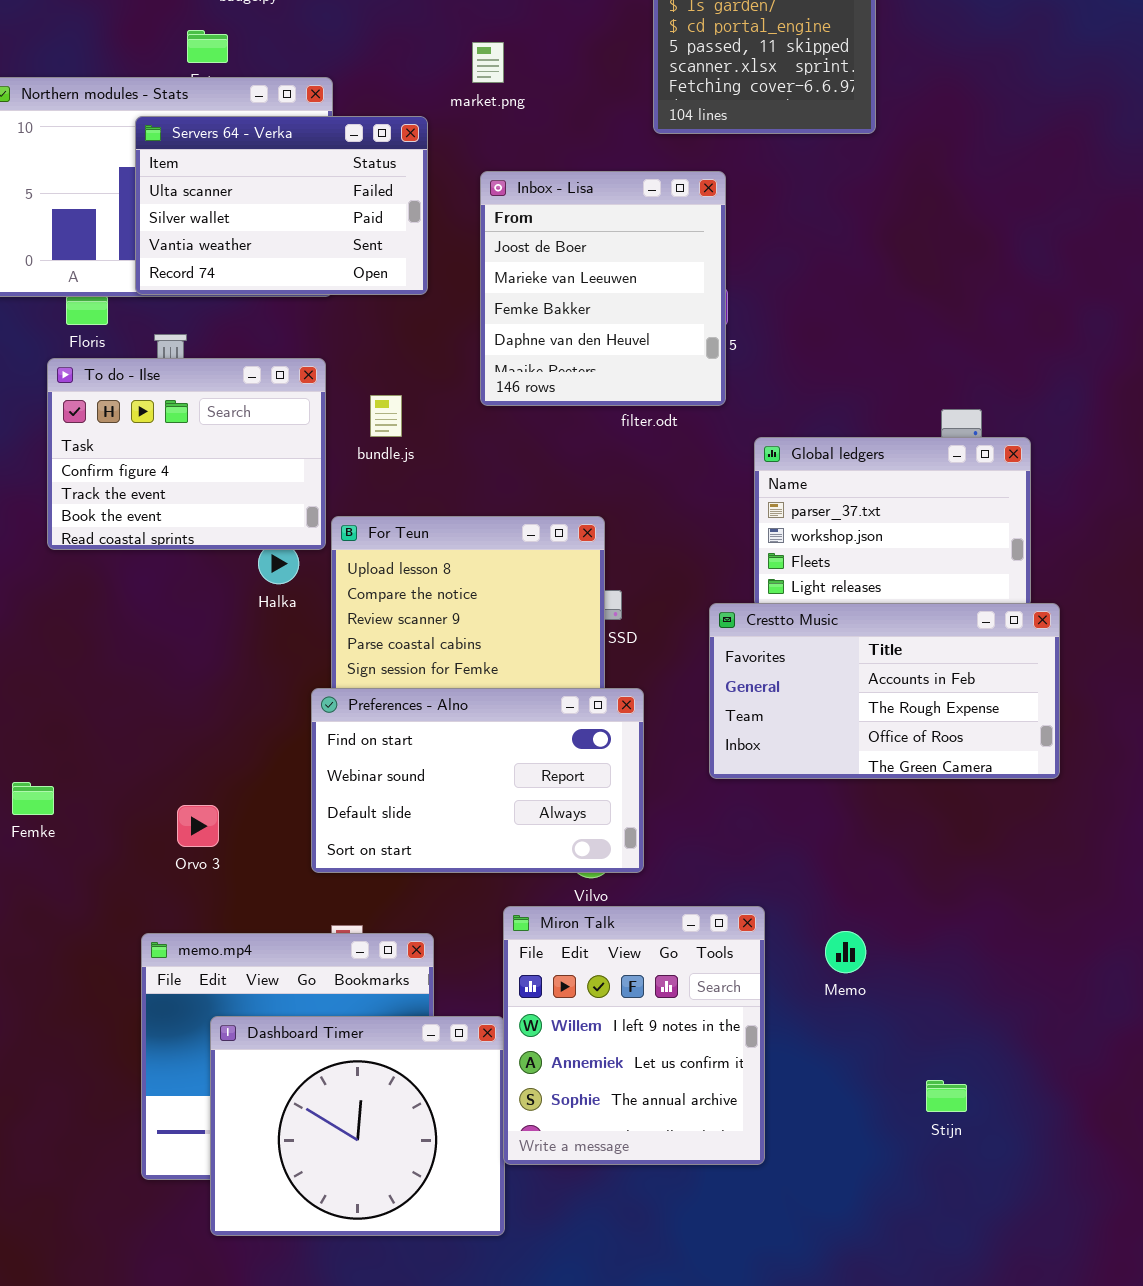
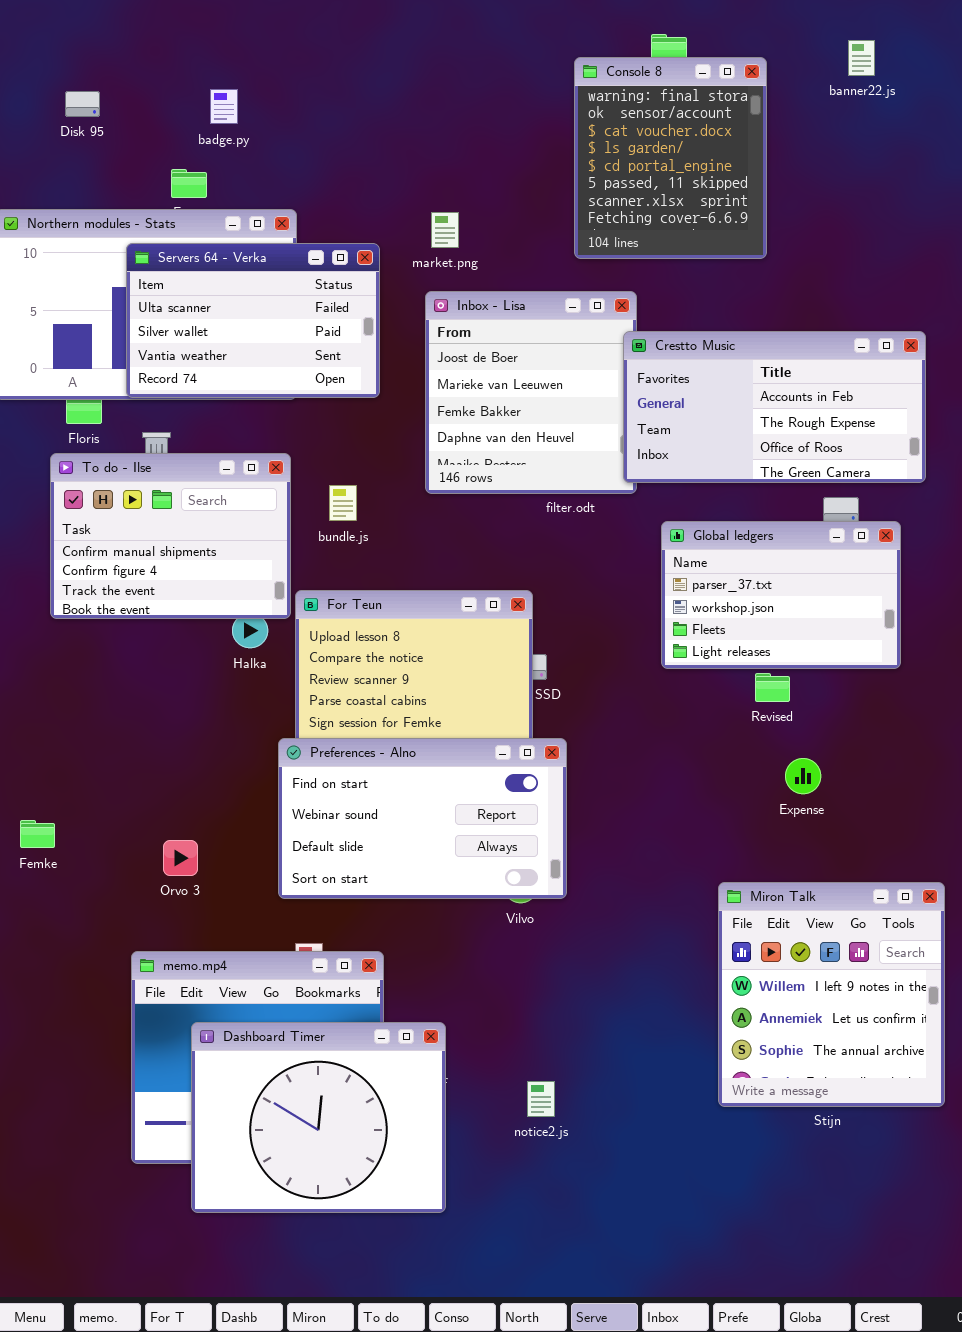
market.png: [472,42,504,83] -> [431,212,459,248], moved
To do - Ilse: [47,358,326,550] -> [50,453,291,619], scrolled up 1 row
Crestto Music: [709,603,1060,779] -> [623,331,926,483], moved
Miron Talk: [503,906,765,1165] -> [718,882,945,1107], moved

